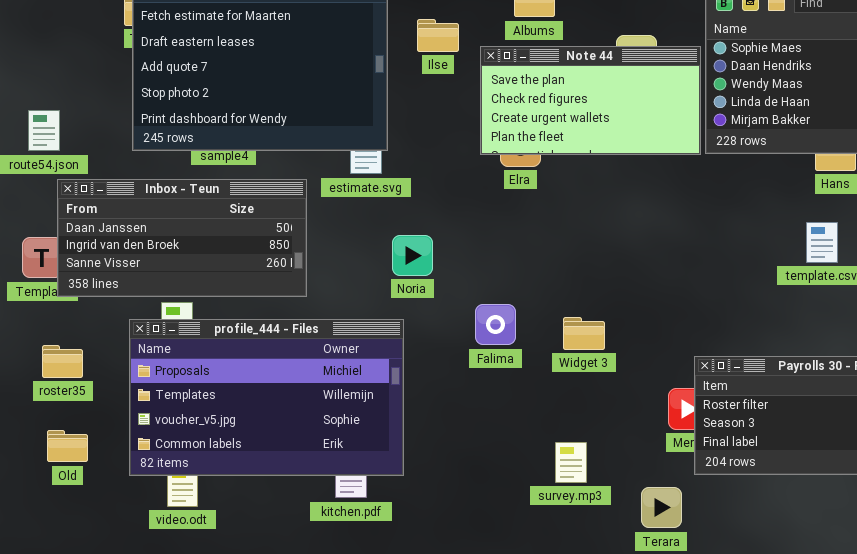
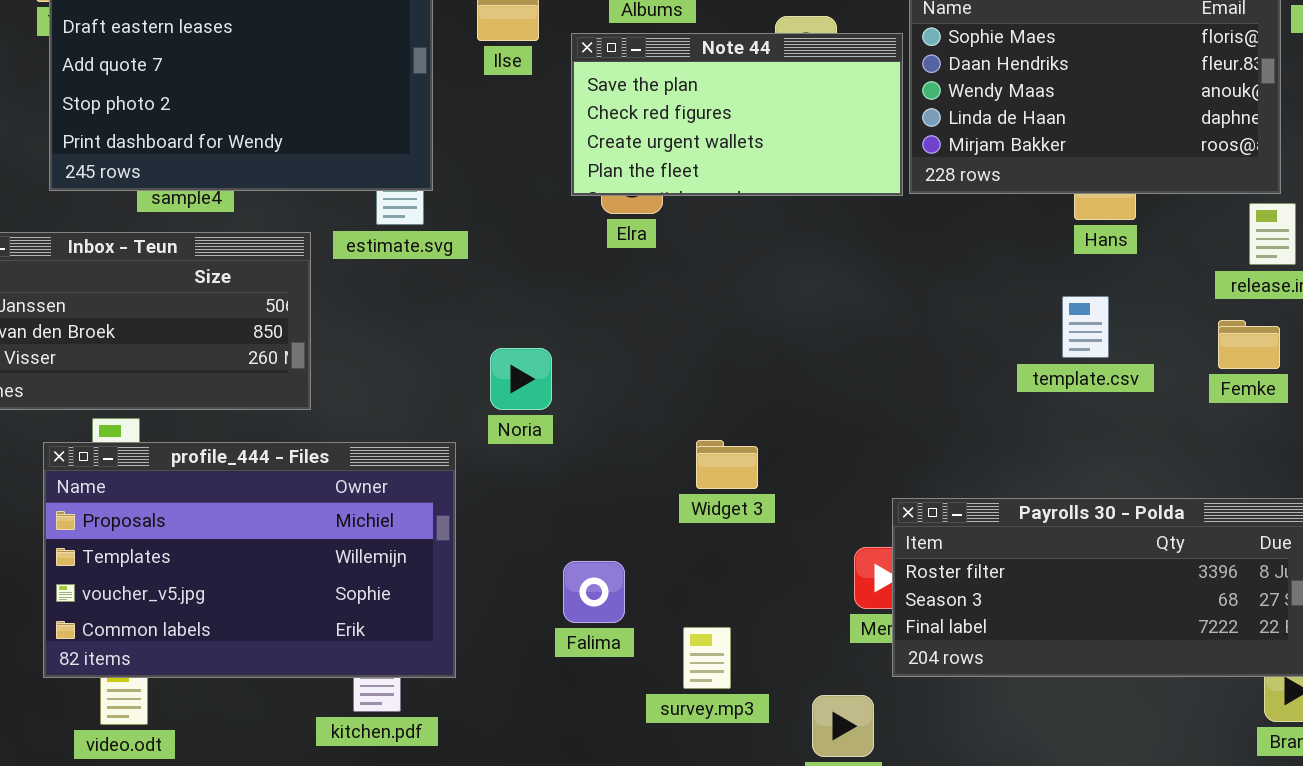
Noria: [392,235,433,276] -> [490,348,552,410], moved
Falima: [475,304,516,345] -> [563,561,625,623], moved

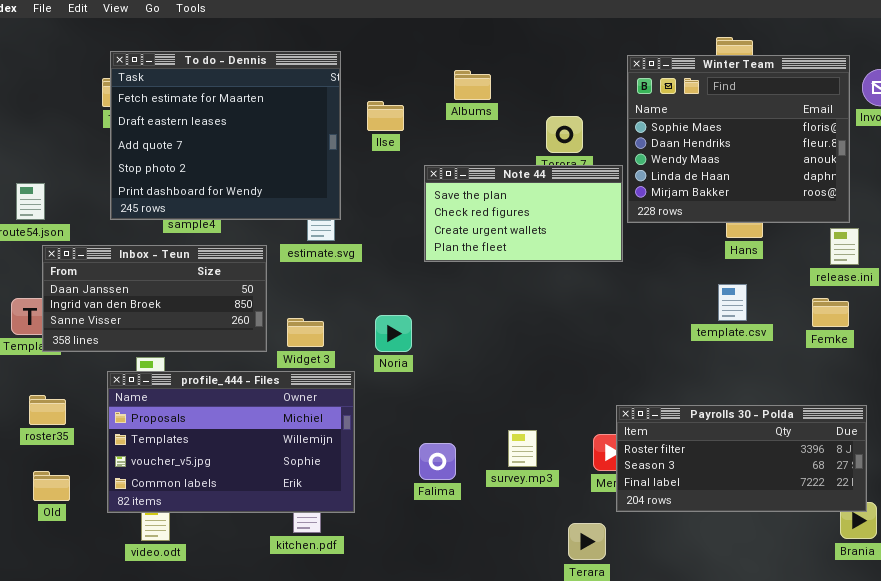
Note 44: [571,33,903,196] -> [424,165,623,262], moved
Widget 3: [696,440,758,489] -> [287,318,324,347], moved
survey.mp3: [683,627,731,689] -> [508,430,537,467], moved

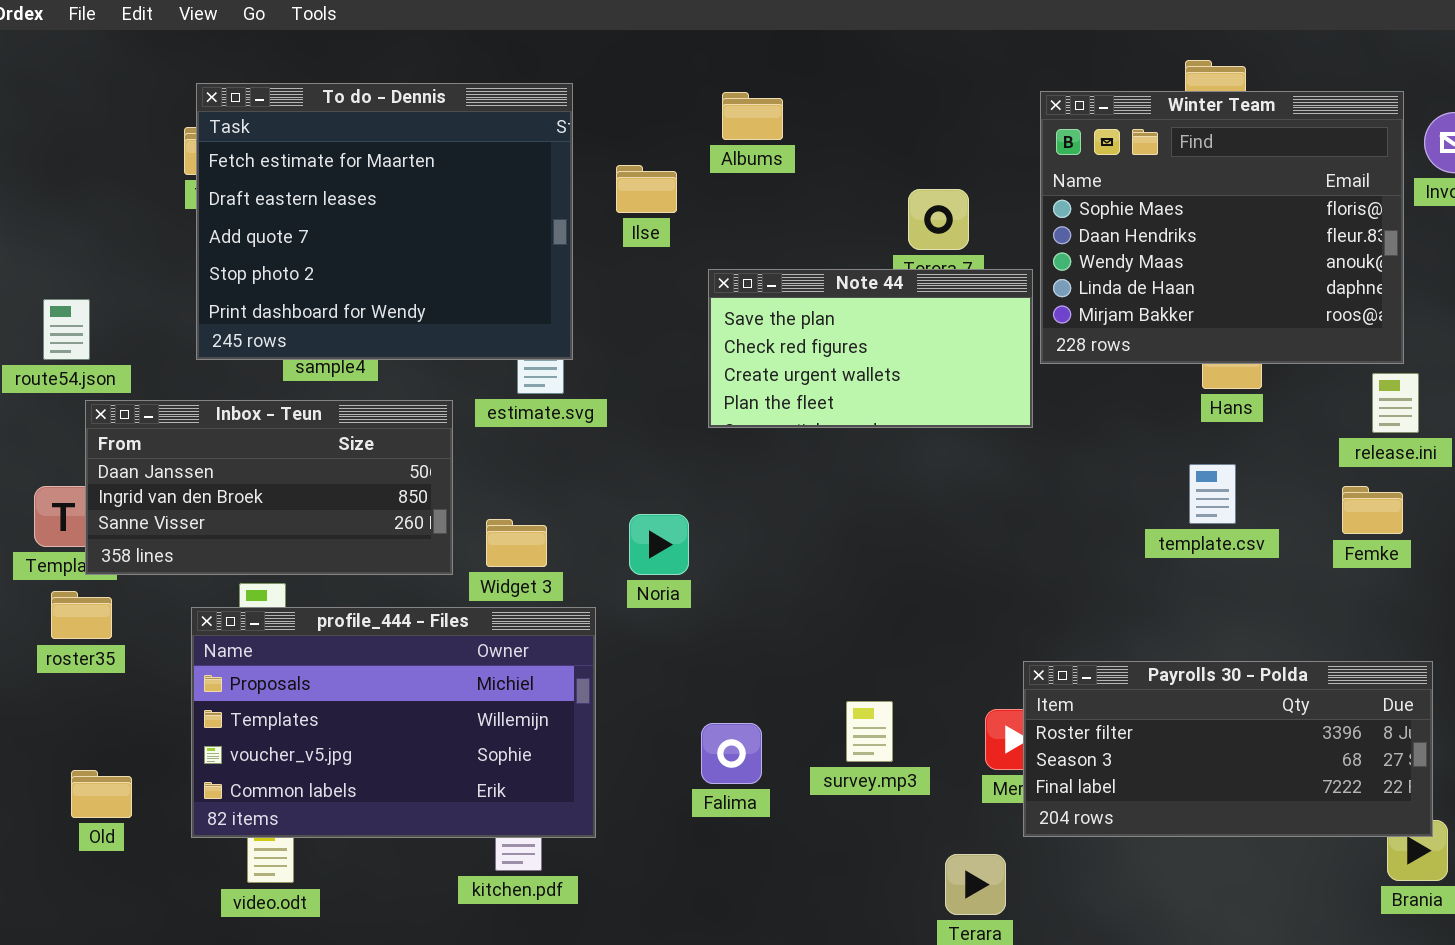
Albums: [454,70,491,100] -> [722,92,783,140], moved
roster35: [29,395,66,425] -> [51,591,112,639], moved

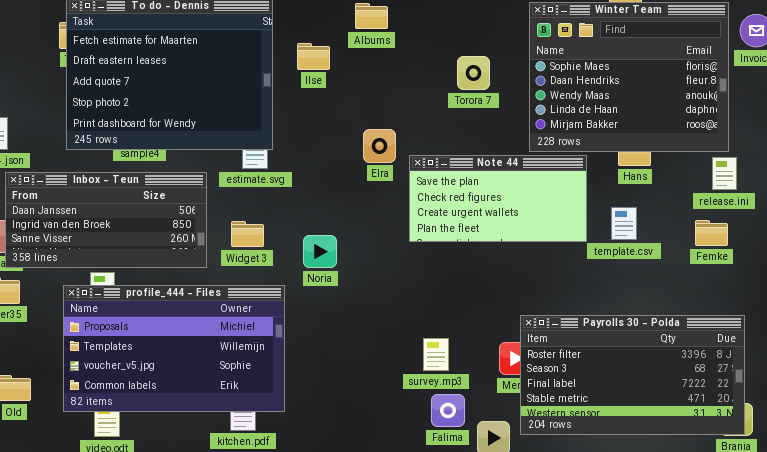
Note 44: [708,269,1033,428] -> [409,155,587,242], moved
Widget 3: [486,519,547,567] -> [231,221,264,247], moved
Payrolls 30 - Polda: [1023,661,1433,837] -> [520,315,745,435], resized
Falima: [701,723,762,784] -> [431,394,465,427], moved

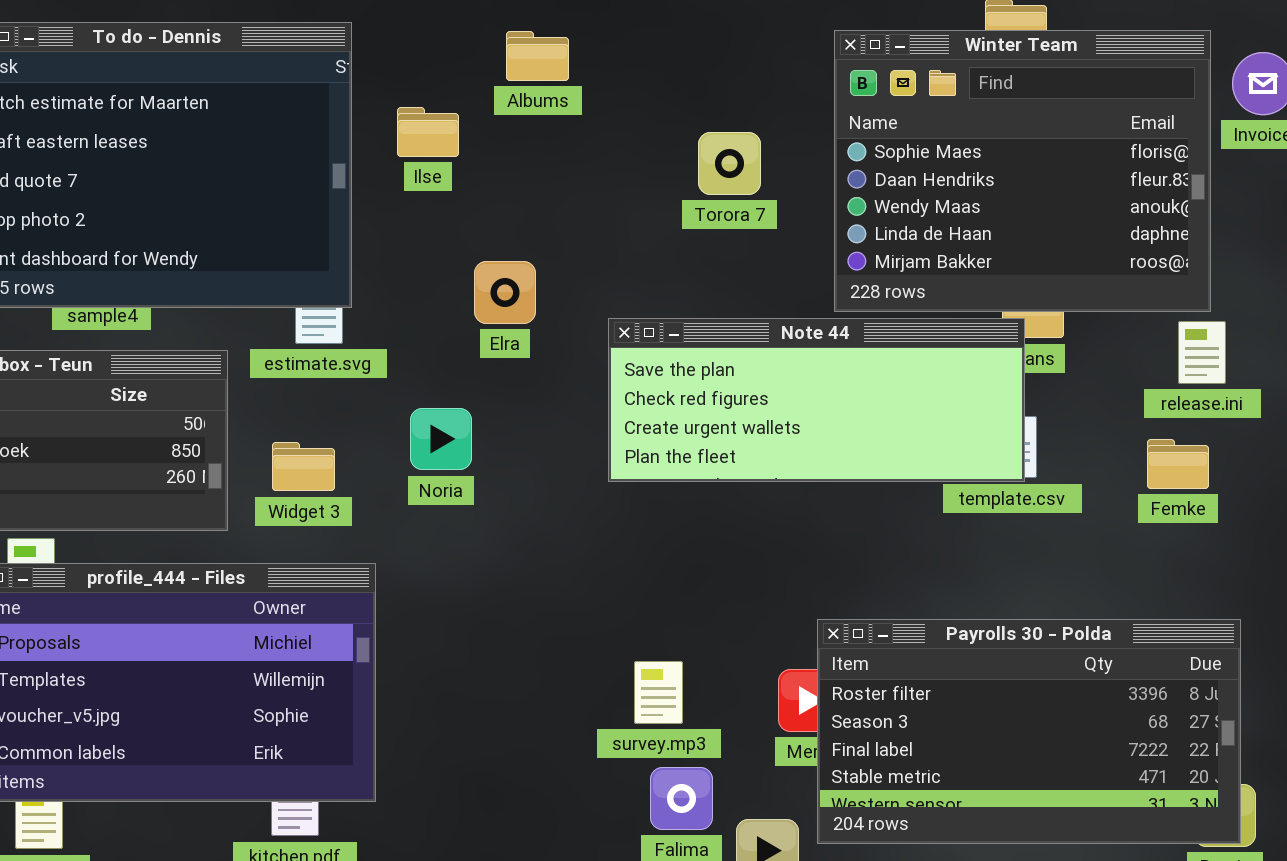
Elra: [363,129,396,163] -> [474,261,536,324], moved
Note 44: [409,155,587,242] -> [608,318,1025,482], resized
Noria: [303,235,337,268] -> [410,408,472,470], moved

